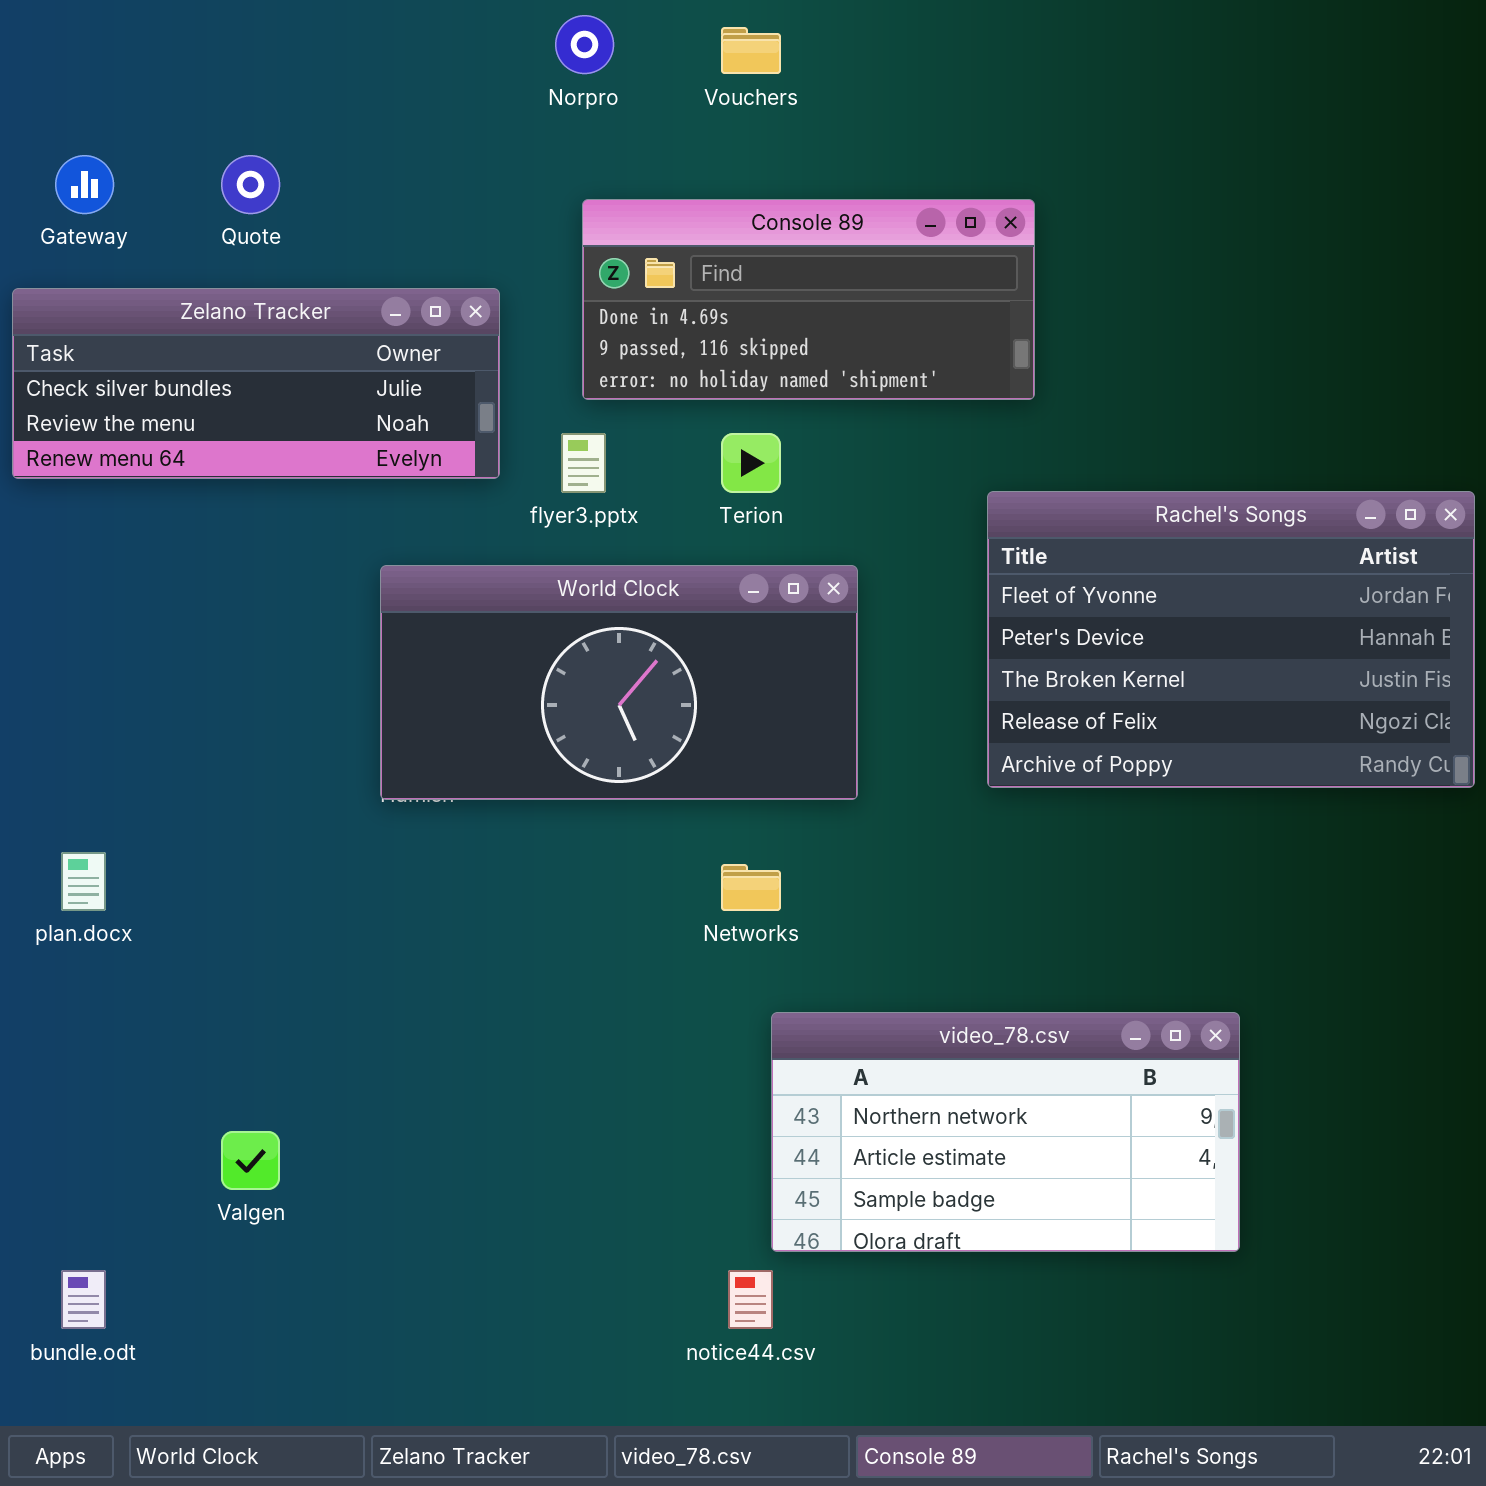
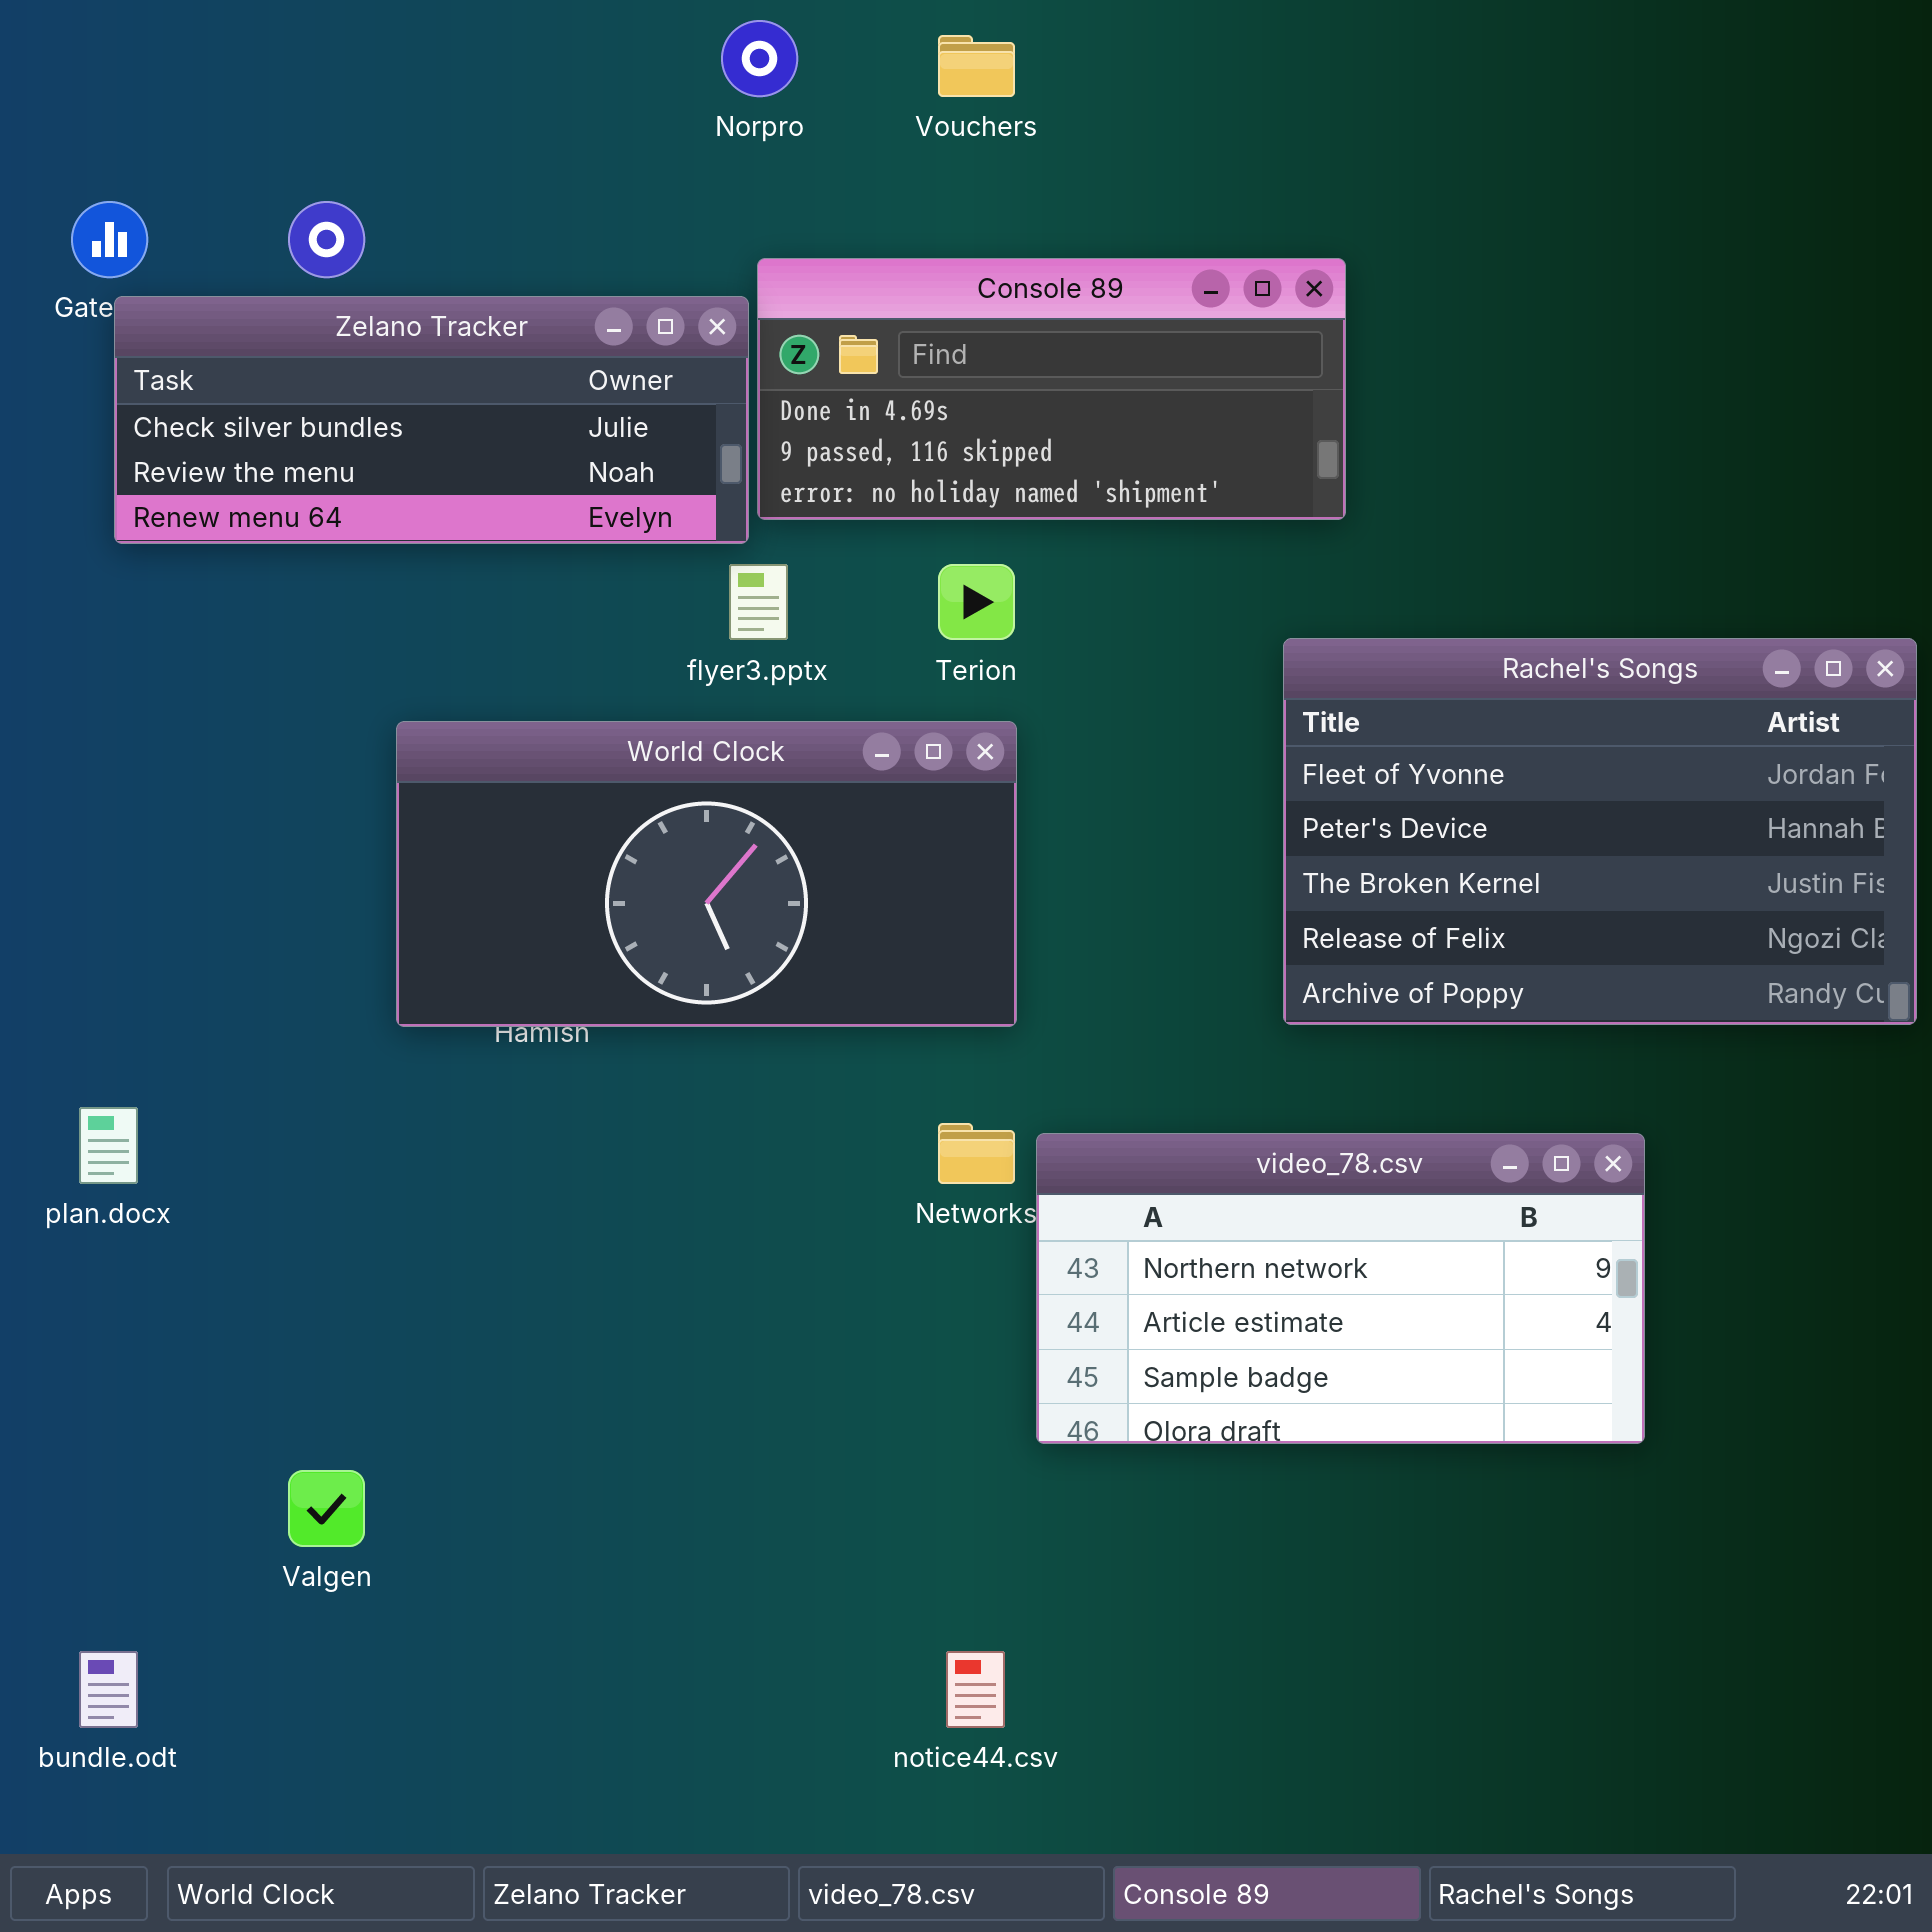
Zelano Tracker: [12,288,500,479] -> [114,296,749,544], moved
World Clock: [380,565,858,800] -> [396,721,1017,1027], moved
video_78.csv: [771,1012,1240,1252] -> [1036,1133,1645,1444], moved

